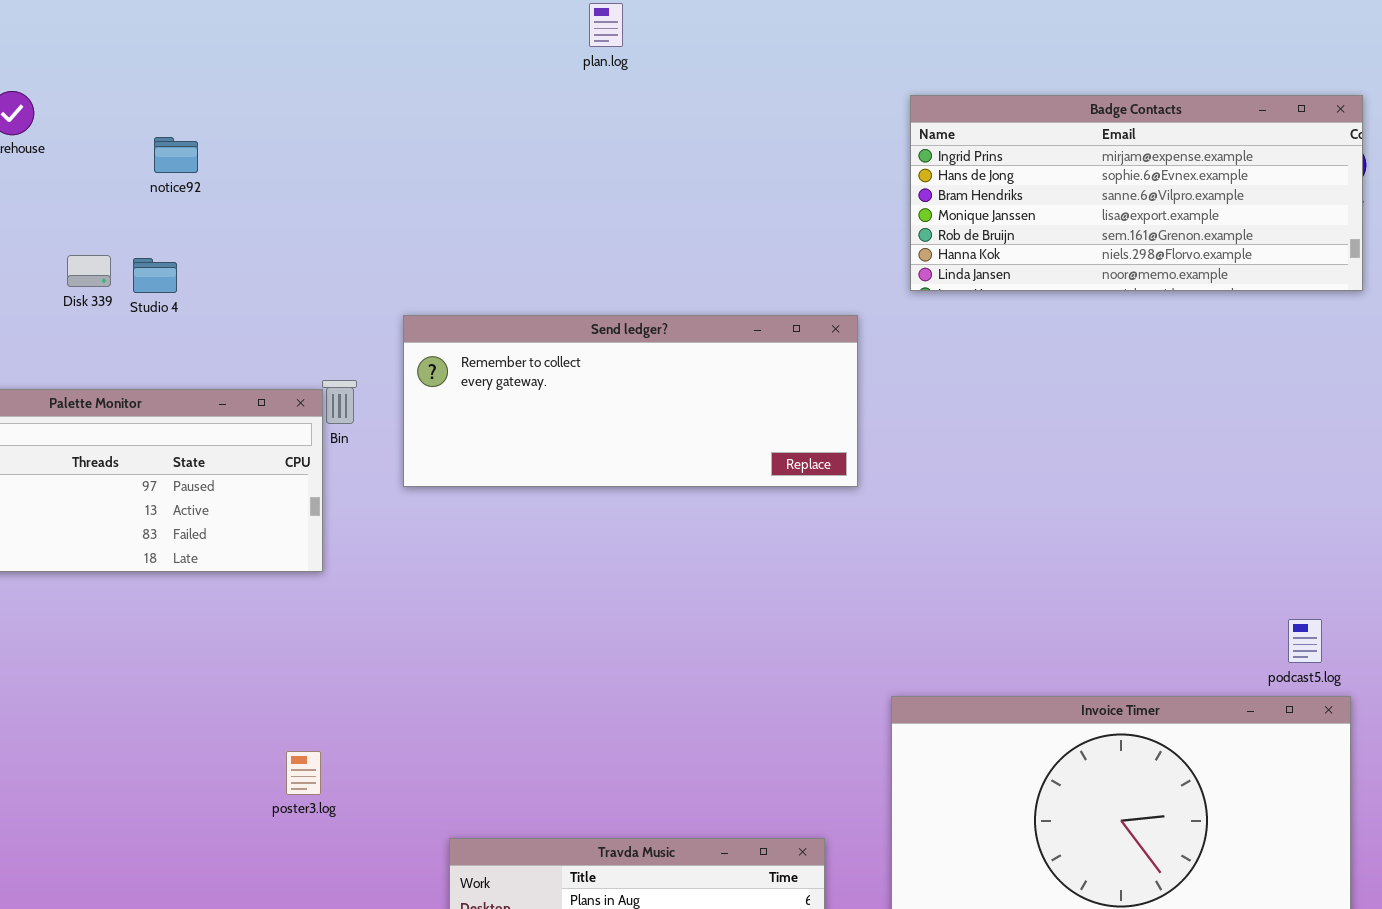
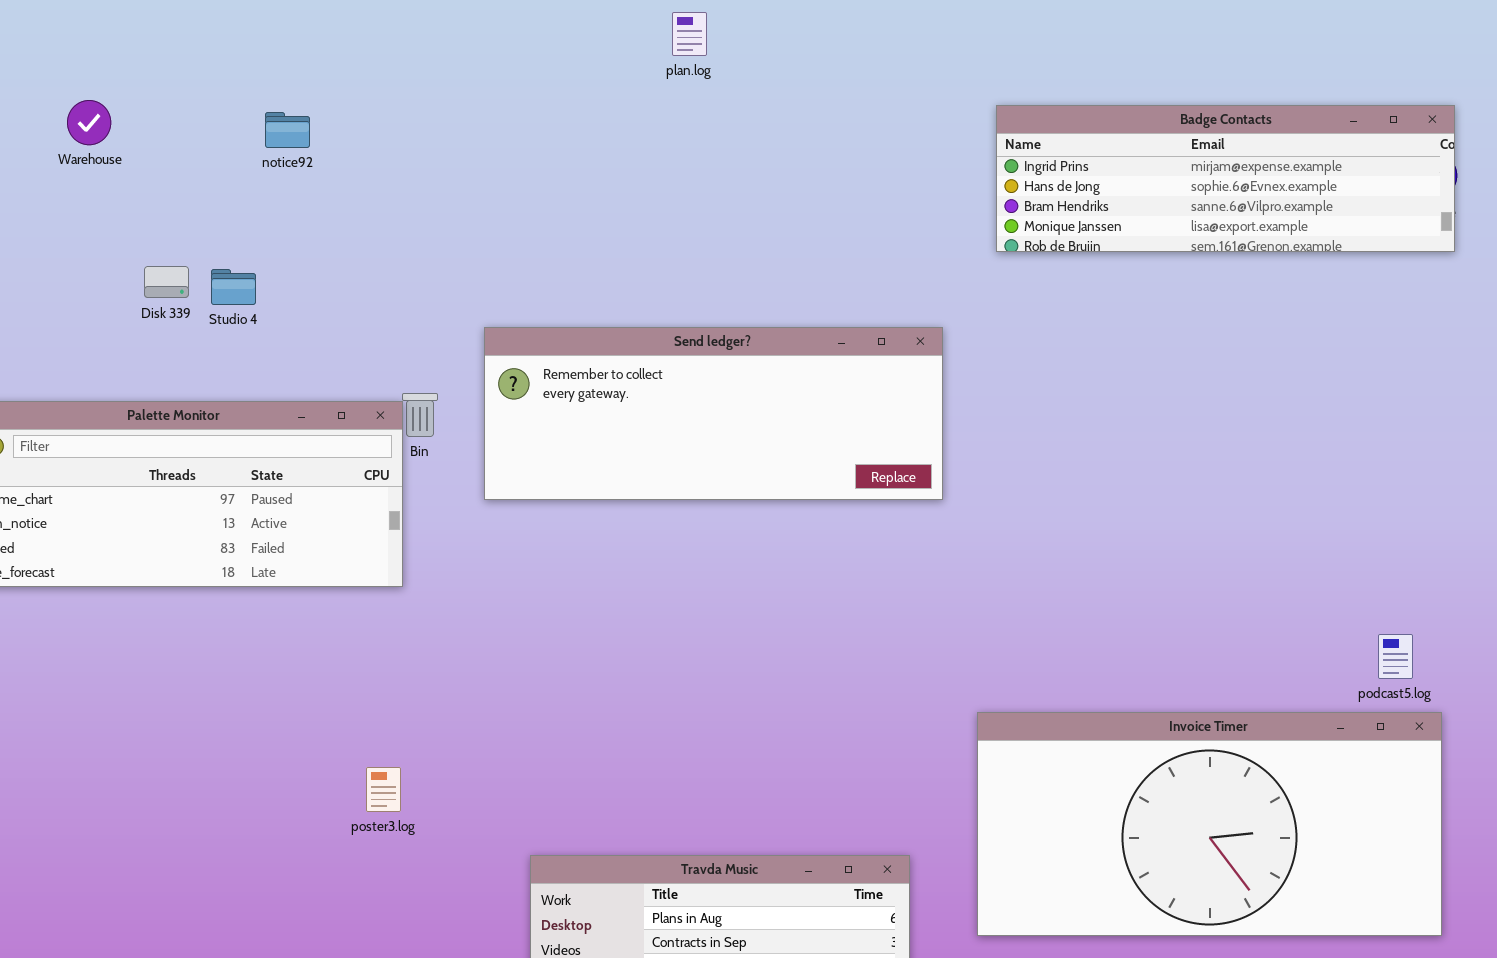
Badge Contacts: [910,95,1363,291] -> [996,105,1455,252], resized
notice92: [154,137,198,173] -> [265,112,310,148], moved

